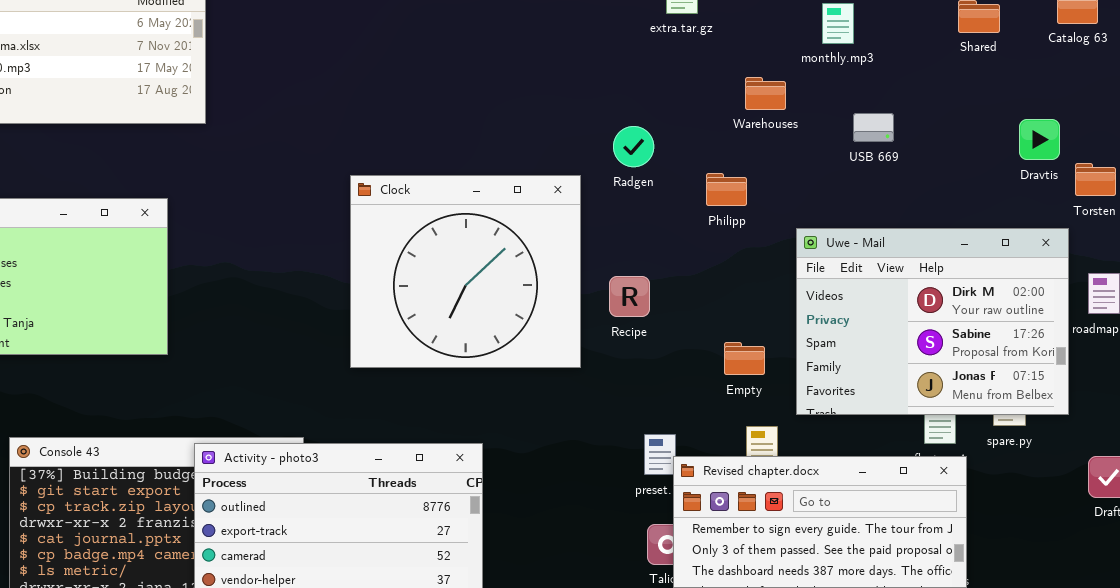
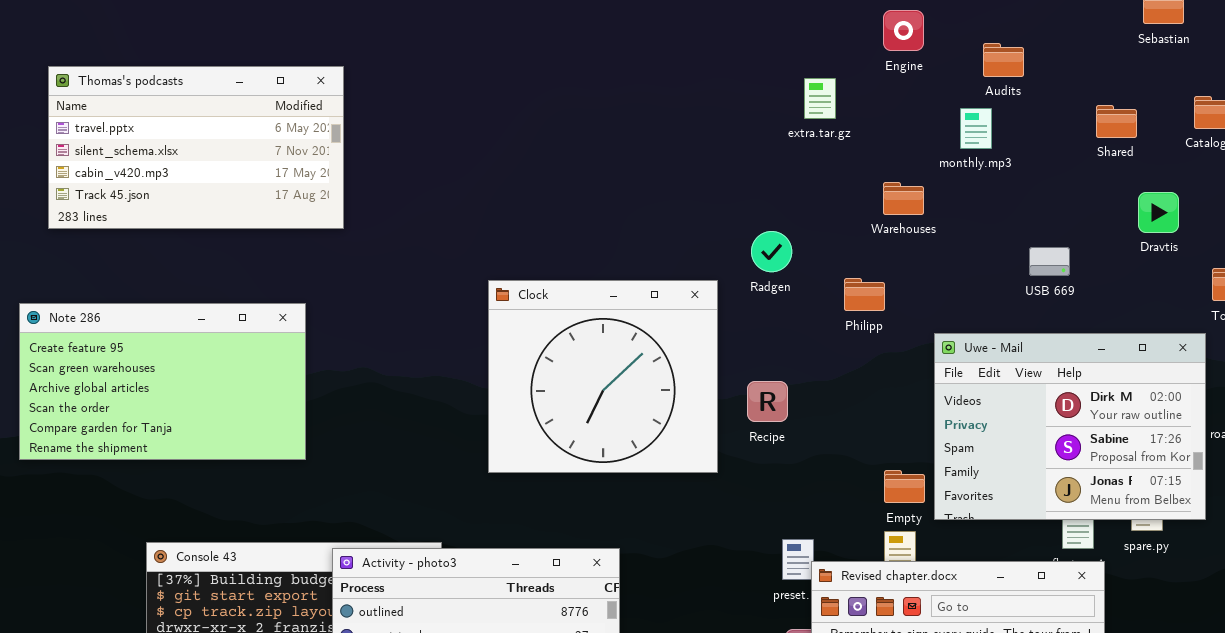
USB 669: [853,113,894,142] -> [1029,247,1070,276], moved
Dravtis: [1019,119,1060,160] -> [1138,192,1179,233], moved
Empty: [724,342,765,375] -> [884,470,925,503], moved

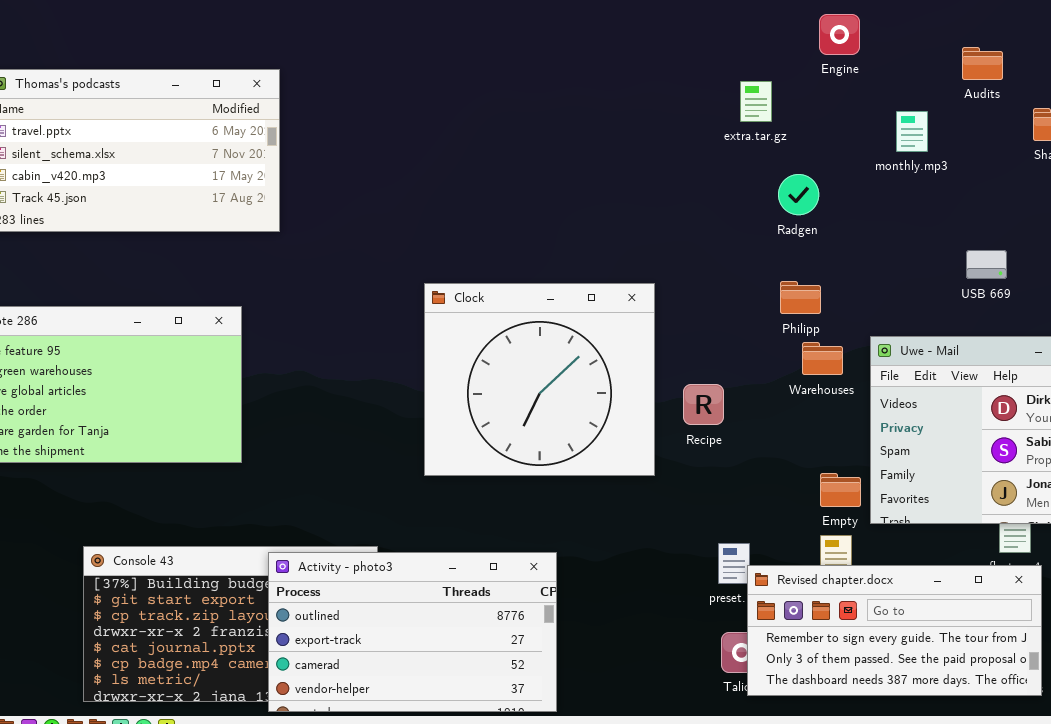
Audits: [983,43,1024,77] -> [962,47,1003,80], moved
Warehouses: [883,182,924,215] -> [802,342,843,375], moved
Radgen: [751,231,792,272] -> [778,174,819,215], moved

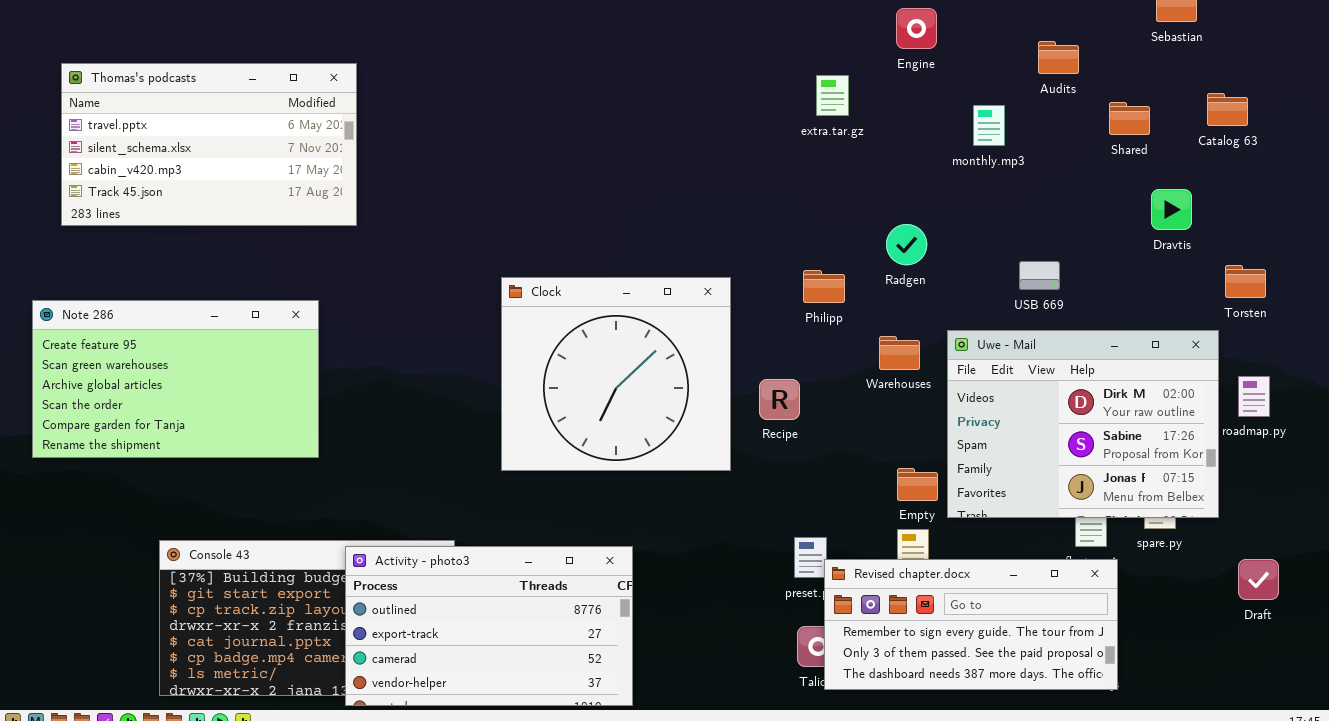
Radgen: [778,174,819,215] -> [886,224,927,265], moved
USB 669: [966,250,1007,279] -> [1019,261,1060,290], moved
Philipp: [780,281,821,314] -> [803,270,845,303], moved

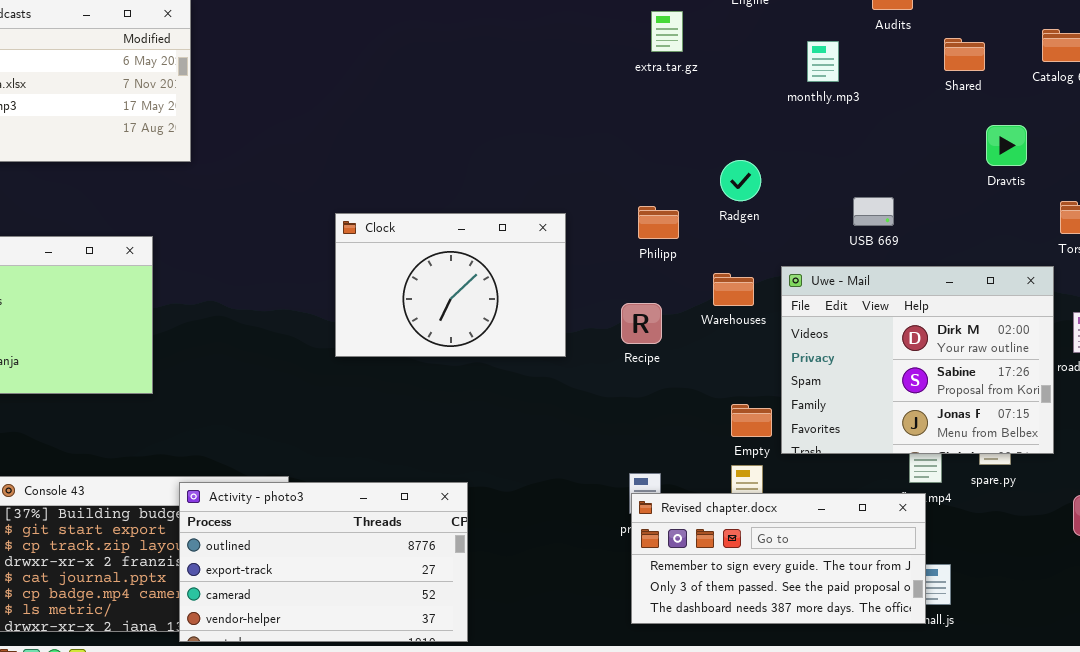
Clock: [501,277,731,471] -> [335,213,566,357], resized
Recipe: [759,379,800,420] -> [621,303,662,344], moved
Revised chapter.docx: [824,559,1118,690] -> [631,493,926,624], moved

